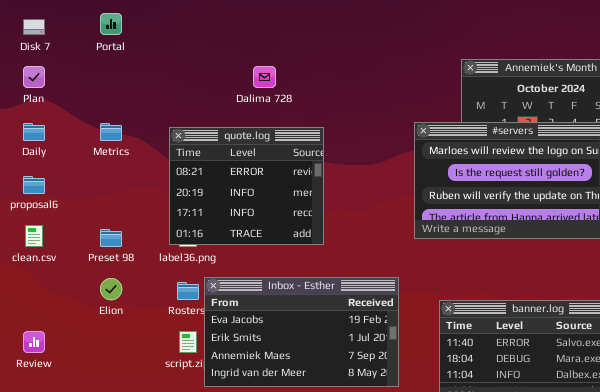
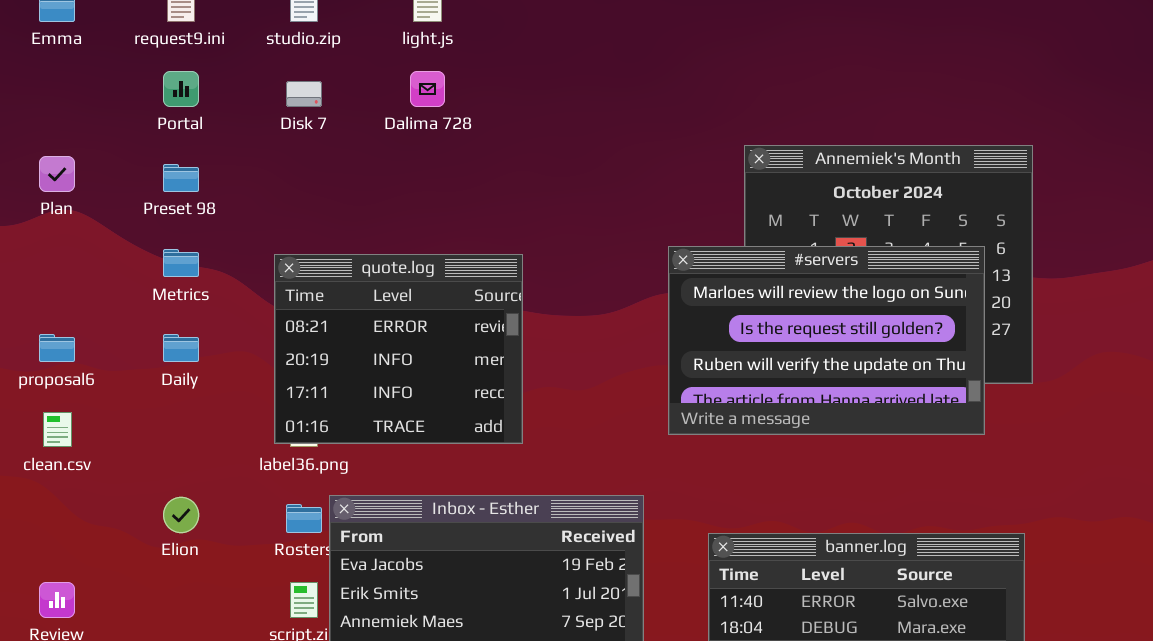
Disk 7: [23,19,45,35] -> [286,81,322,107], moved
Dalima 728: [253,66,276,88] -> [410,71,445,107], moved
Daily: [23,123,45,141] -> [163,334,199,362], moved
Preset 98: [100,229,122,247] -> [163,164,199,192], moved

